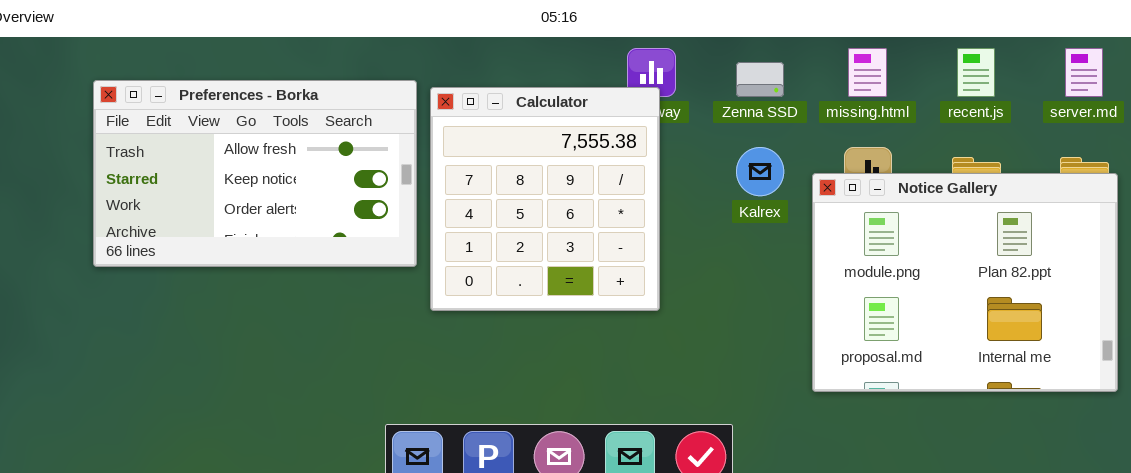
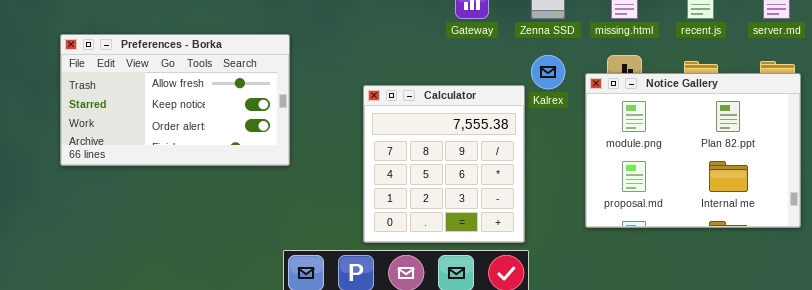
Preferences - Borka: [93,80,417,267] -> [60,34,290,166], moved
Calculator: [430,87,660,311] -> [363,85,525,243], moved

